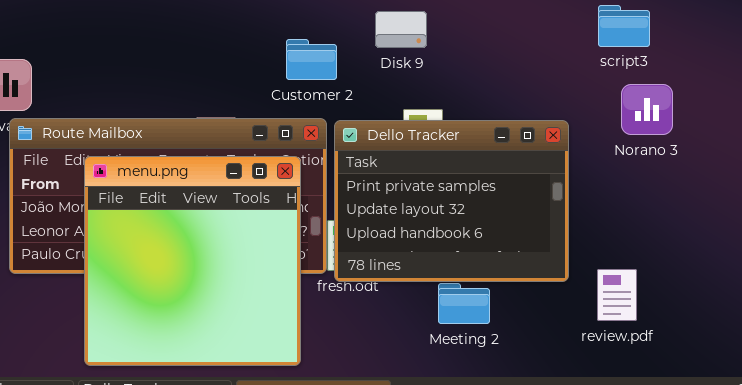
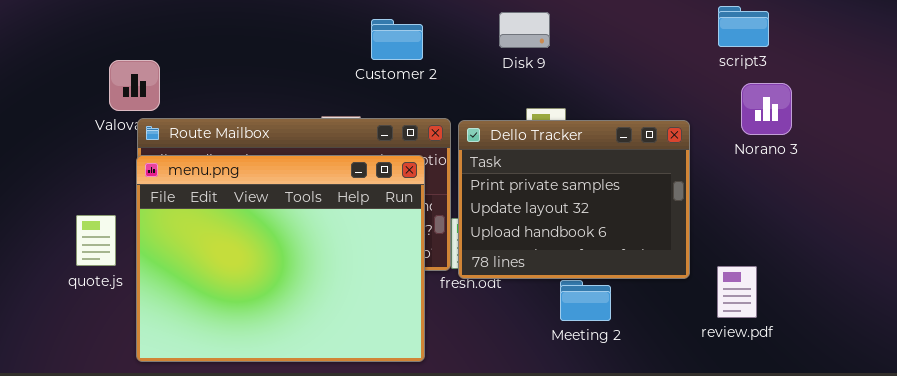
Customer 2: [286,39,337,80] -> [371,19,423,60], moved
menu.png: [84,156,301,366] -> [136,155,425,362], resized

